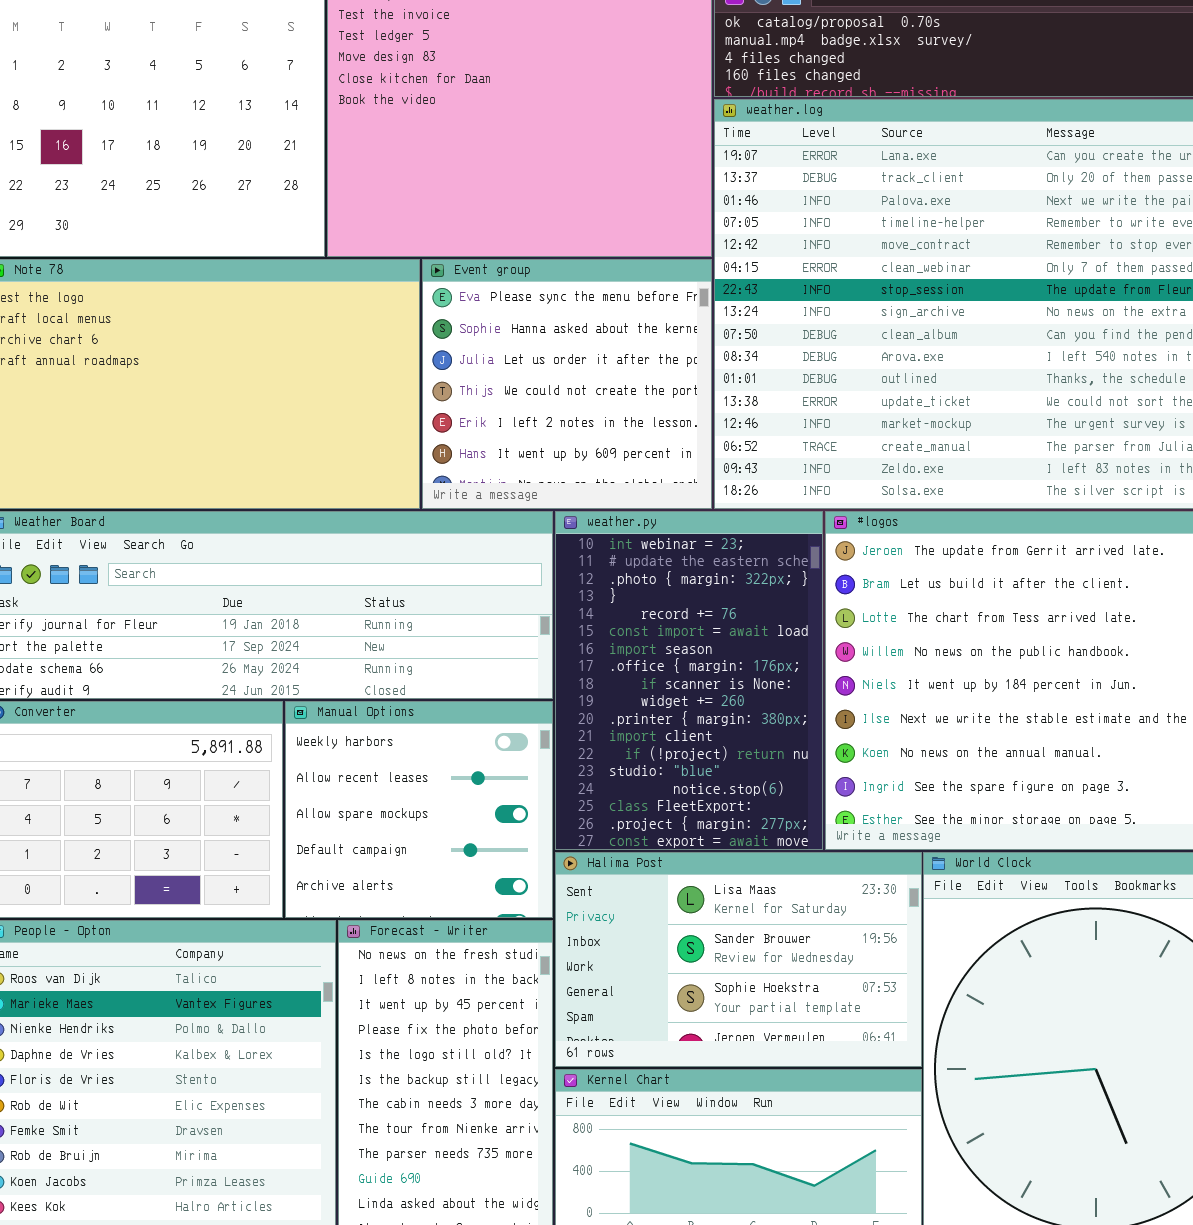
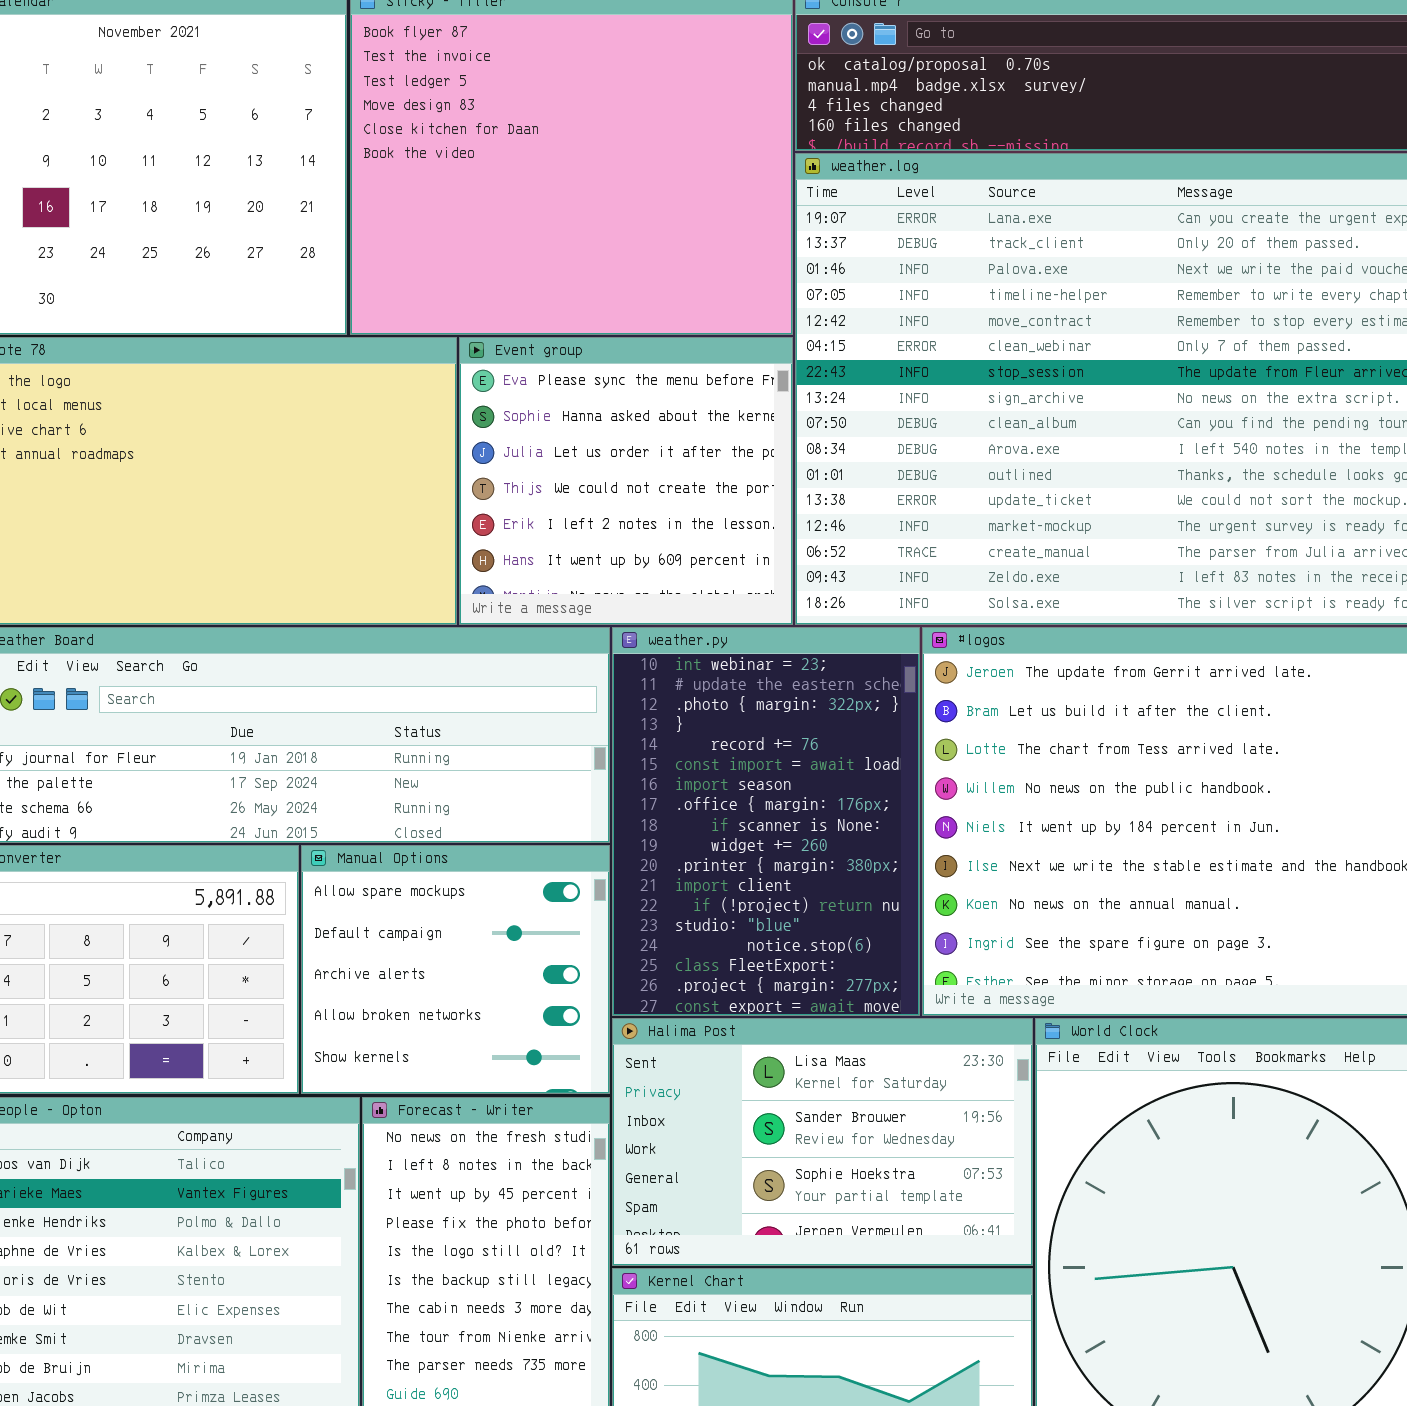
Manual Options: [285,701,553,918] -> [301,845,610,1094], scrolled down 2 rows

